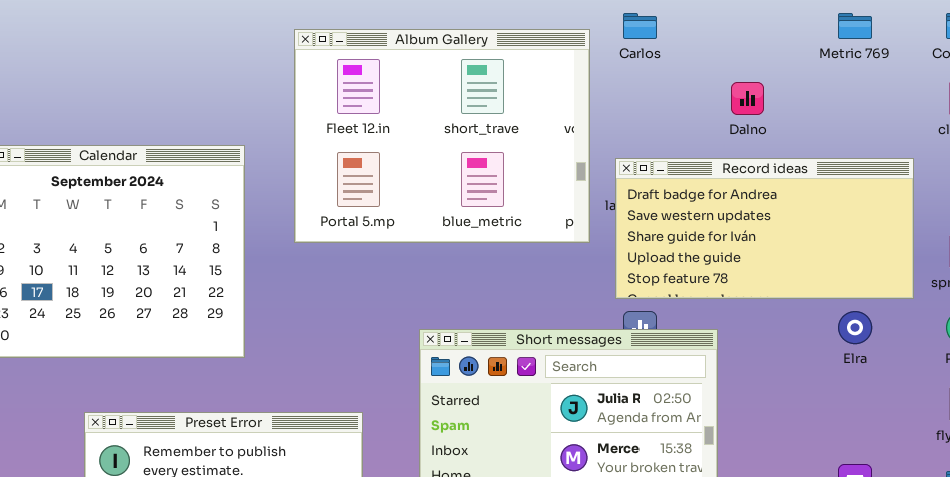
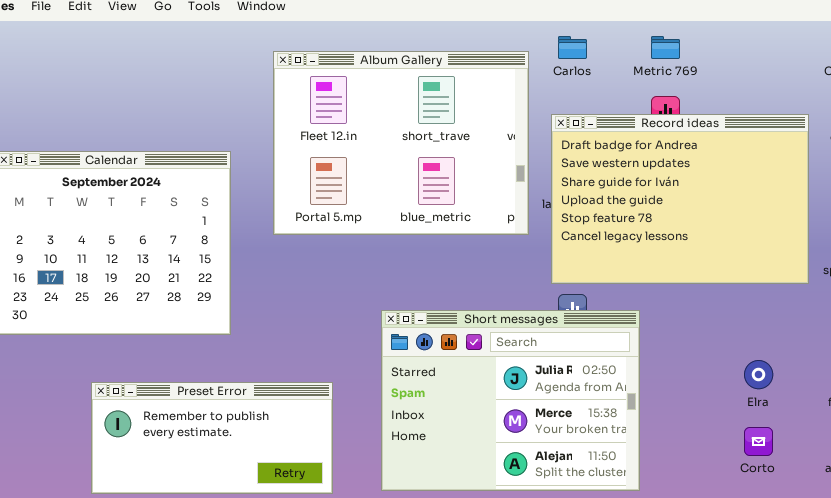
Metric 769: [838,13,872,39] -> [651,36,680,59], moved
Record ideas: [615,158,914,299] -> [551,114,809,284], resized
Elra: [838,311,872,344] -> [744,360,773,389], moved

